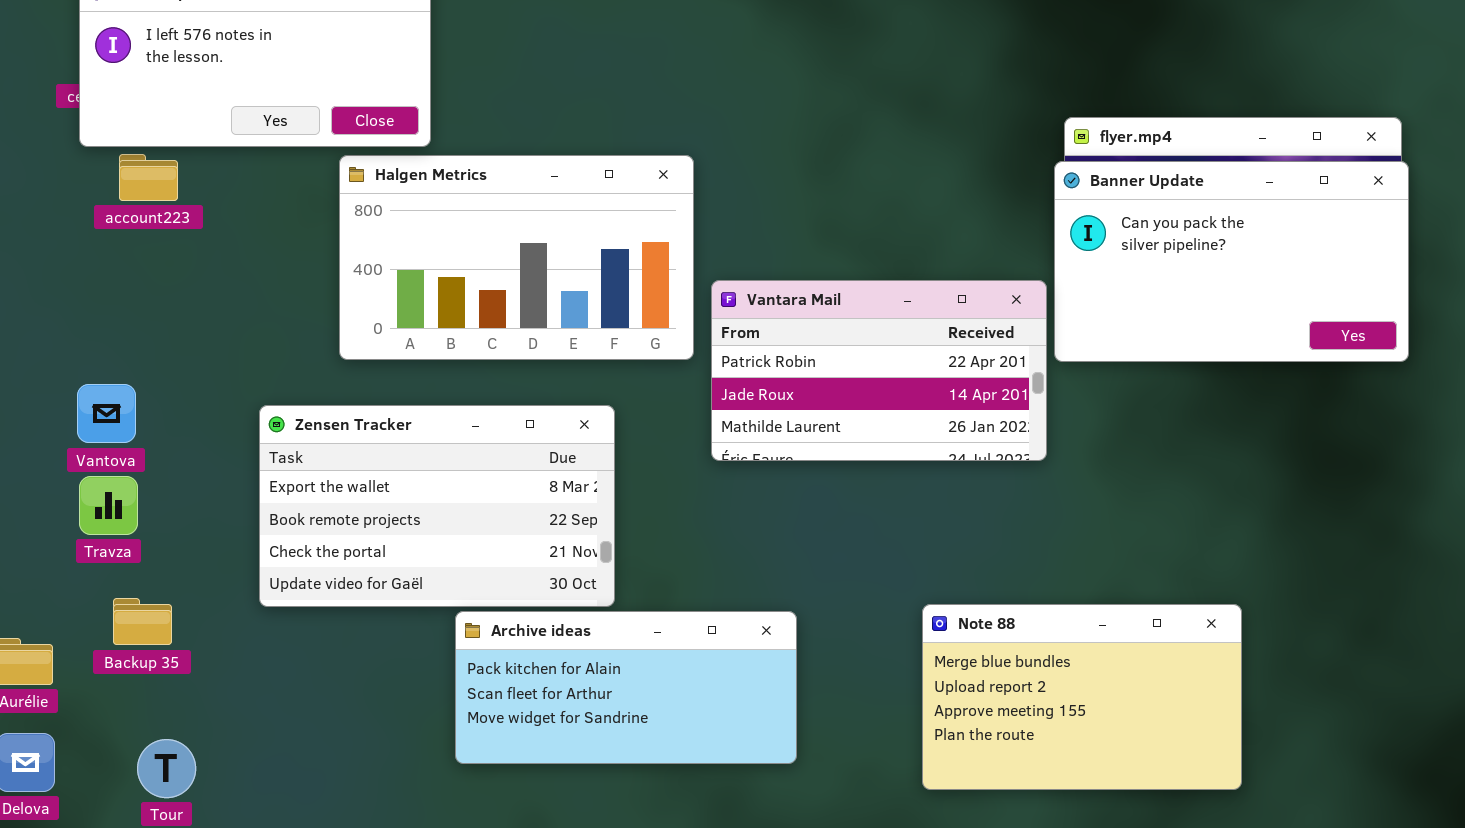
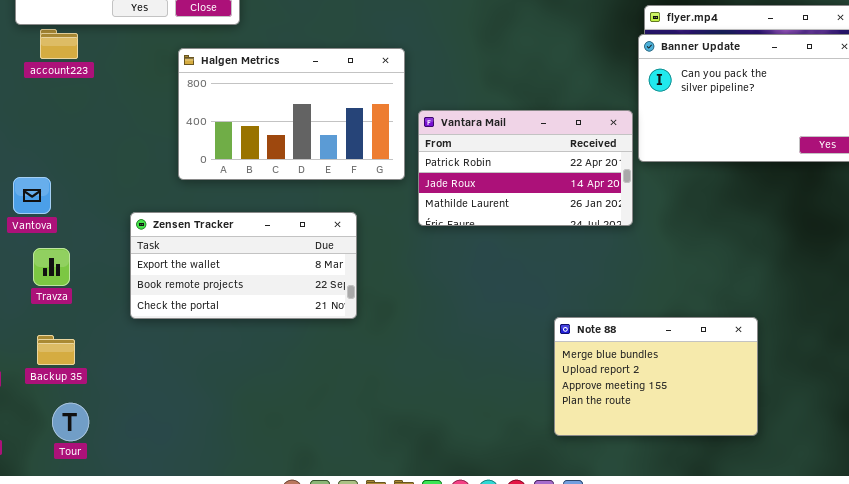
Halgen Metrics: [339,155,694,360] -> [178,48,405,180], moved
Zensen Tracker: [259,405,615,607] -> [130,212,357,319], resized
Travza: [79,476,138,535] -> [33,248,70,286], moved
Backup 35: [113,598,172,645] -> [37,335,75,365], moved
Archive ideas: [455,611,797,764] -> none, closed

